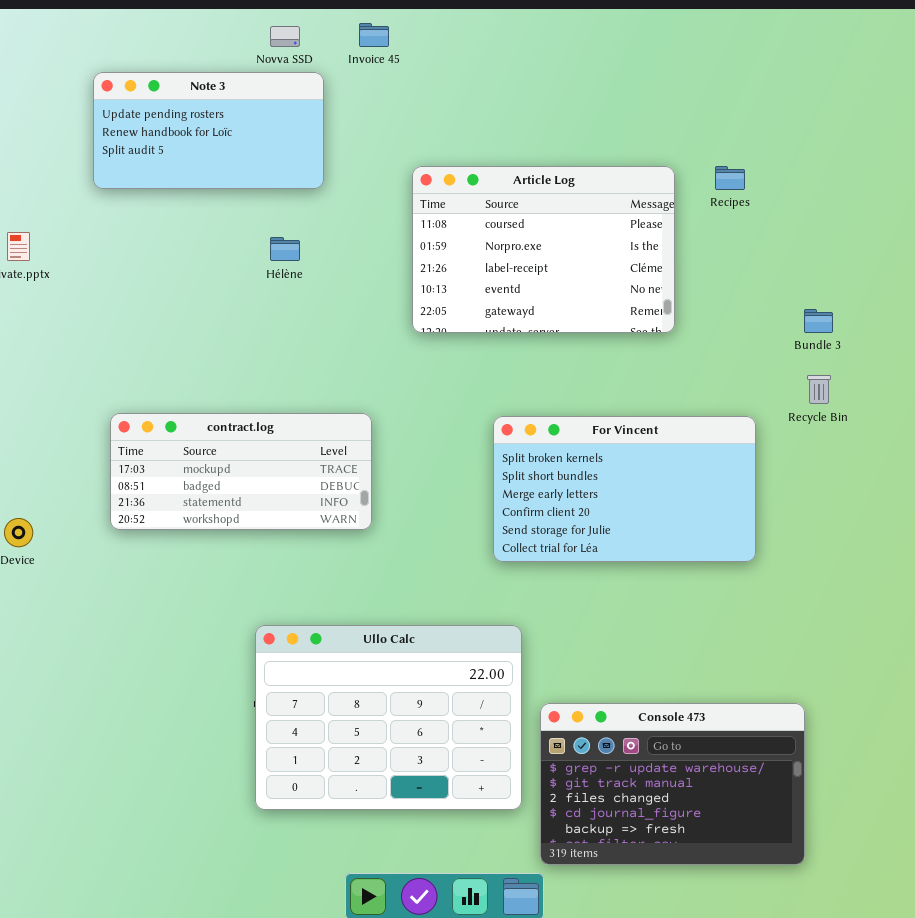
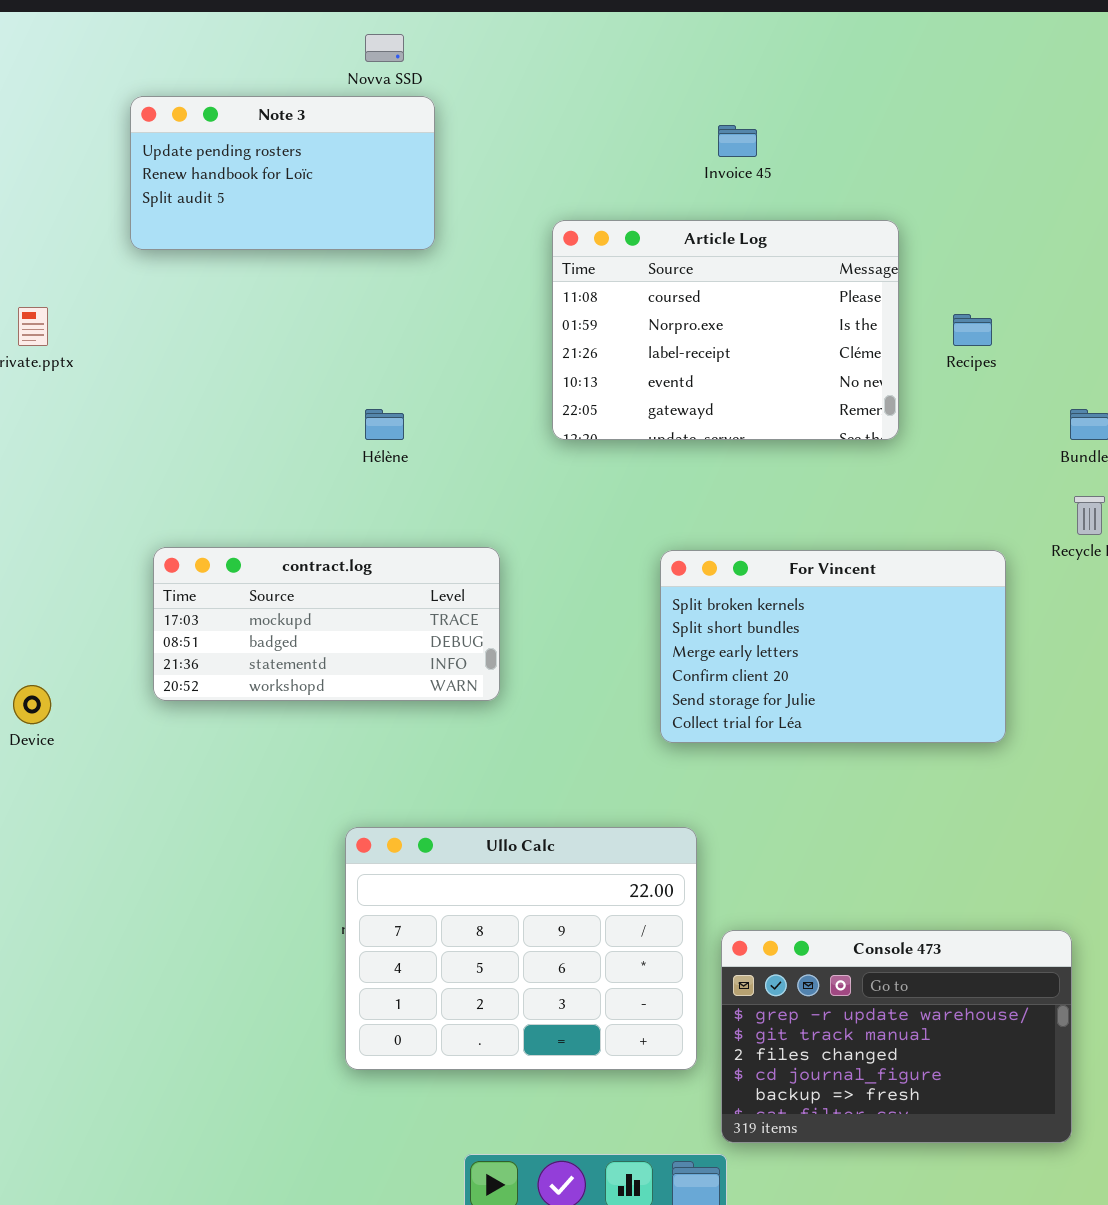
Invoice 45: [359,23,389,47] -> [718,125,757,157], moved
Recipes: [715,166,745,190] -> [953,314,992,346], moved
Hélène: [270,237,300,261] -> [365,409,404,440], moved

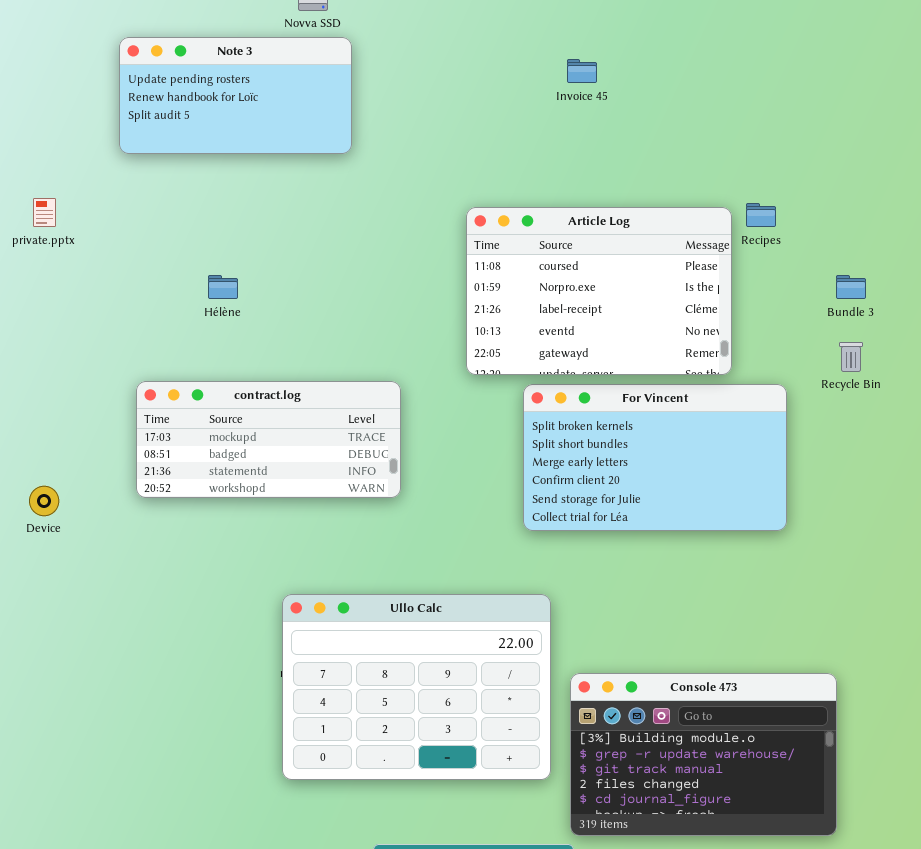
Article Log: [552,220,899,440] -> [466,207,732,375], moved
Hélène: [365,409,404,440] -> [208,275,238,299], moved
Console 473: [721,930,1072,1143] -> [570,673,837,836], scrolled up 1 row

